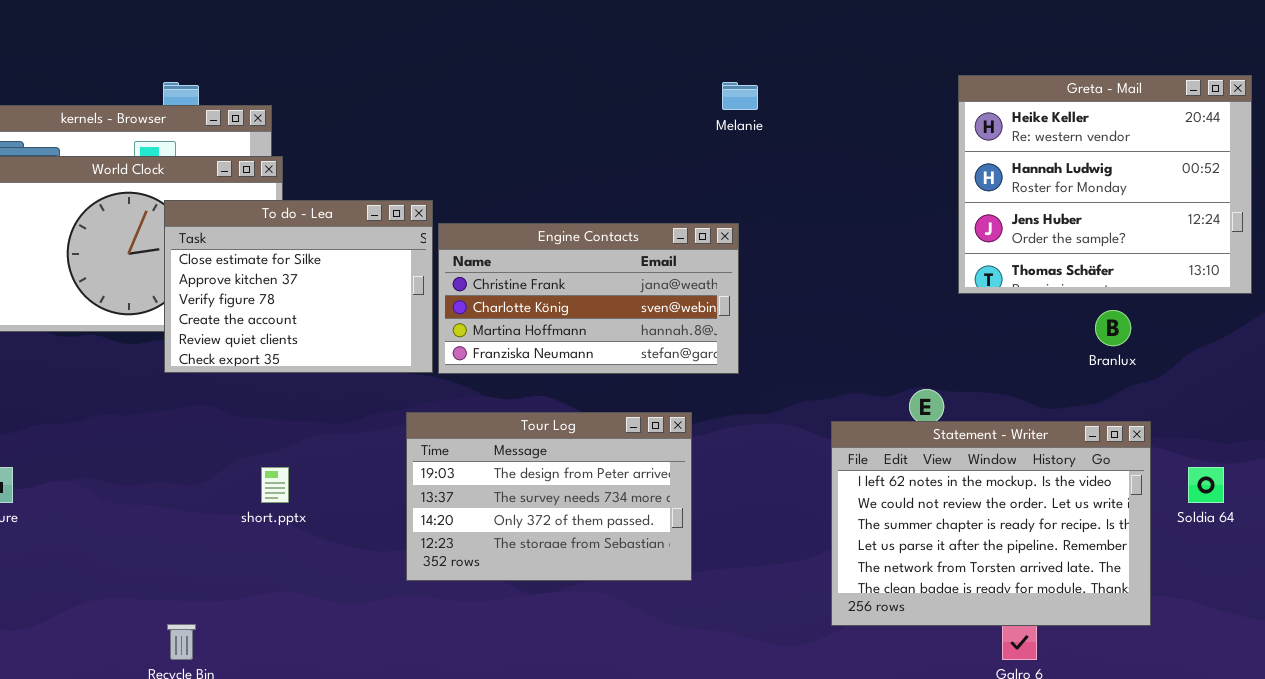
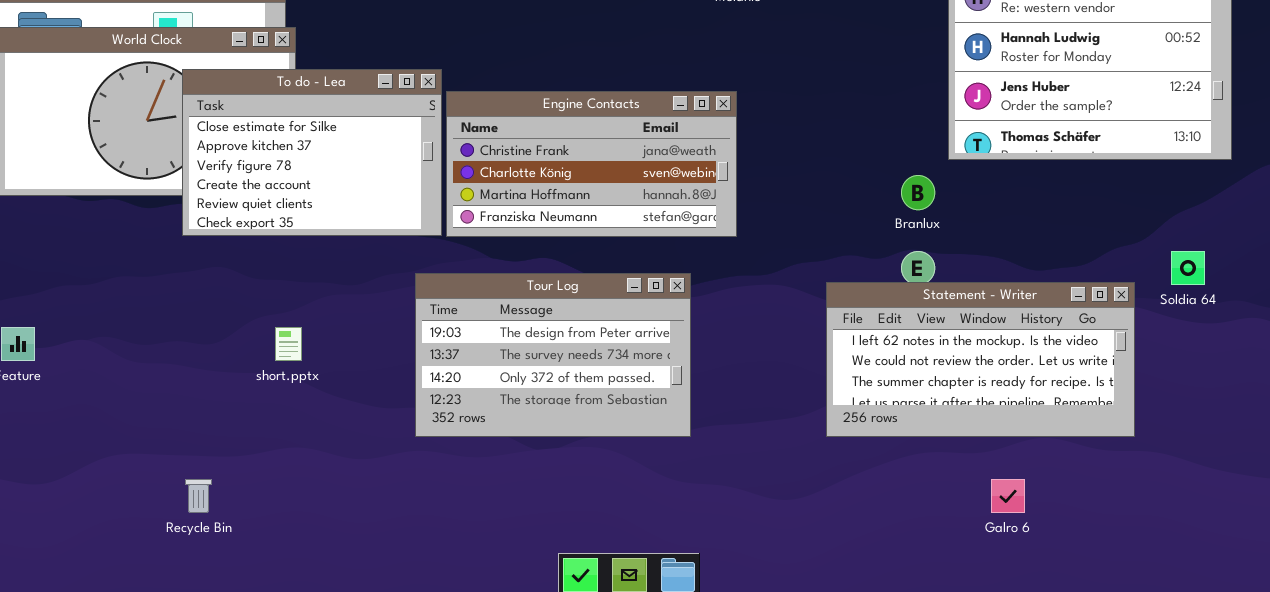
Branlux: [1095,310,1131,346] -> [901,175,935,210], moved
Statement - Writer: [831,421,1151,626] -> [826,282,1135,437], resized
Soldia 64: [1188,467,1224,503] -> [1171,251,1205,285], moved

